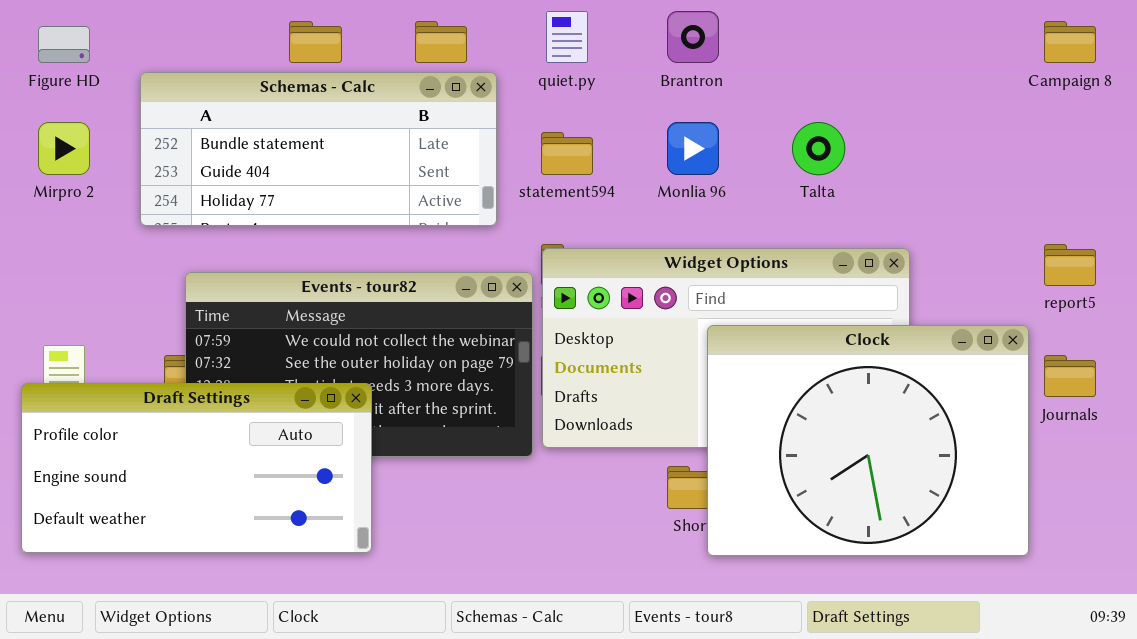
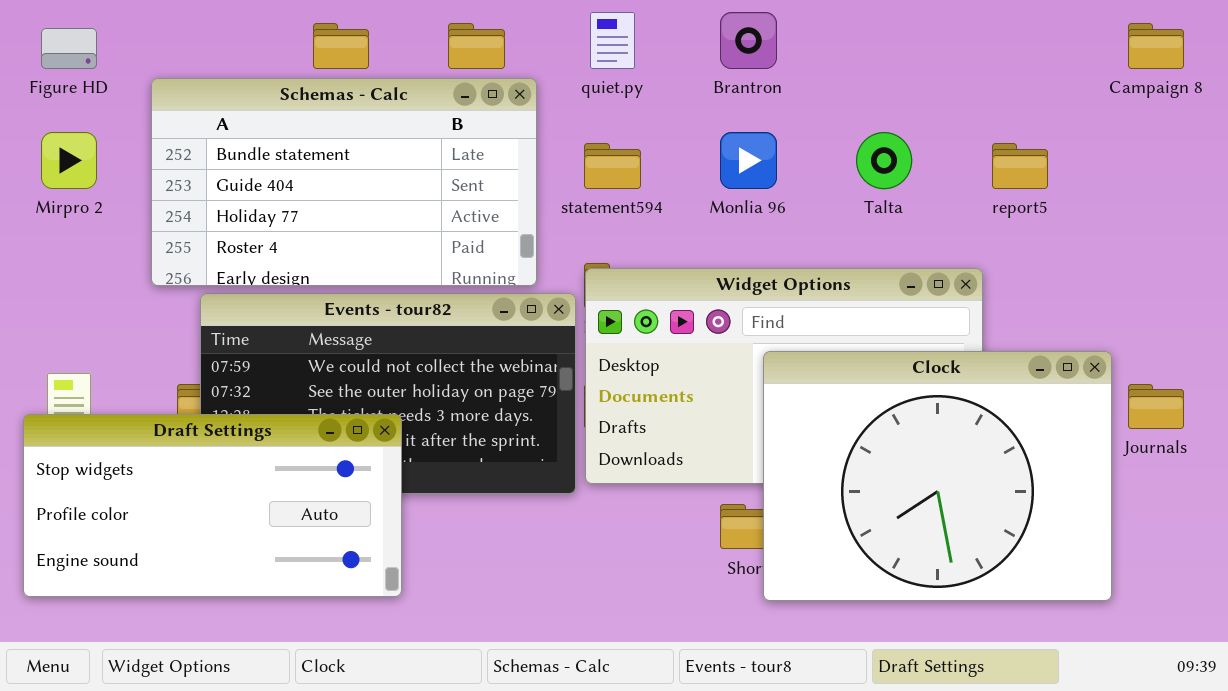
Schemas - Calc: [140,72,497,226] -> [151,78,537,286], resized
report5: [1044,244,1096,286] -> [992,143,1048,189], moved
Draft Settings: [21,383,372,553] -> [23,414,402,597], scrolled up 1 row

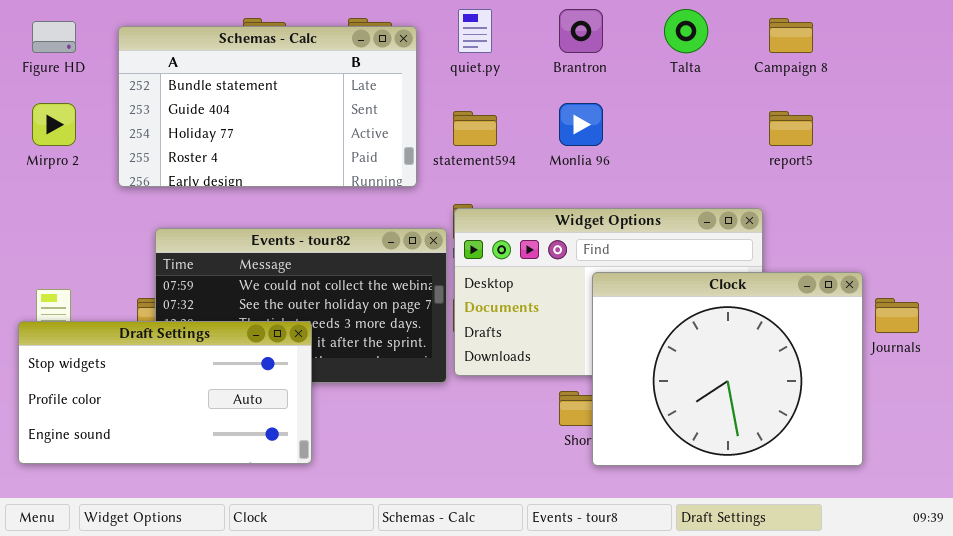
Campaign 8: [1128,23,1184,69] -> [769,18,813,53], moved
Schemas - Calc: [151,78,537,286] -> [118,26,417,187], moved
Talta: [856,132,912,189] -> [664,9,708,53], moved

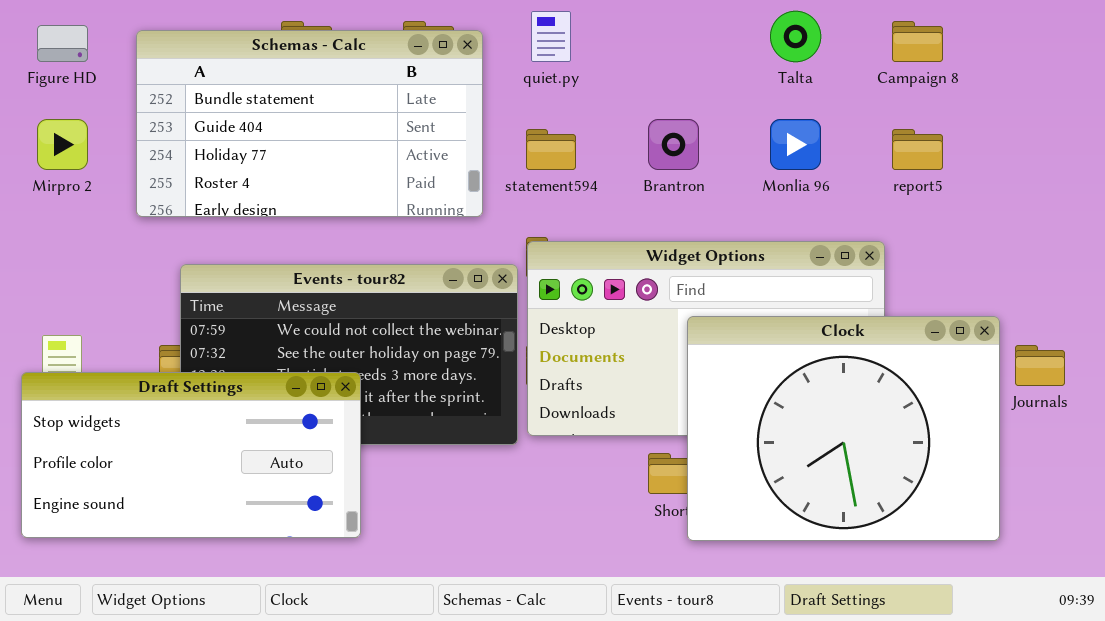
Brantron: [559,9,603,53] -> [648,119,699,170], moved
Monlia 96: [559,103,603,146] -> [770,119,821,170], moved

